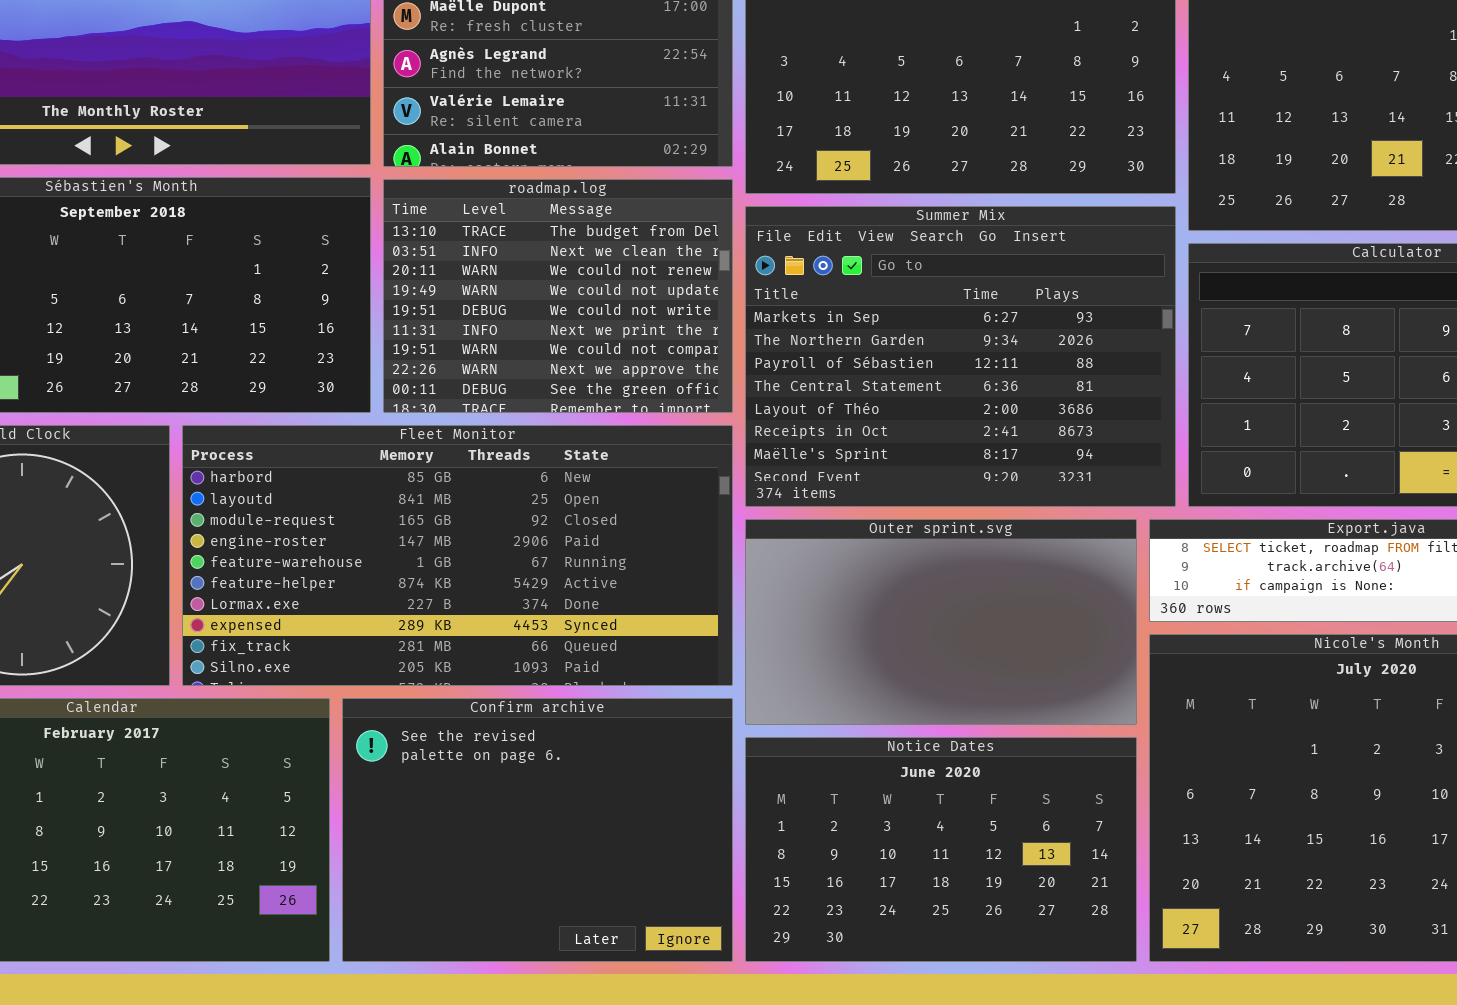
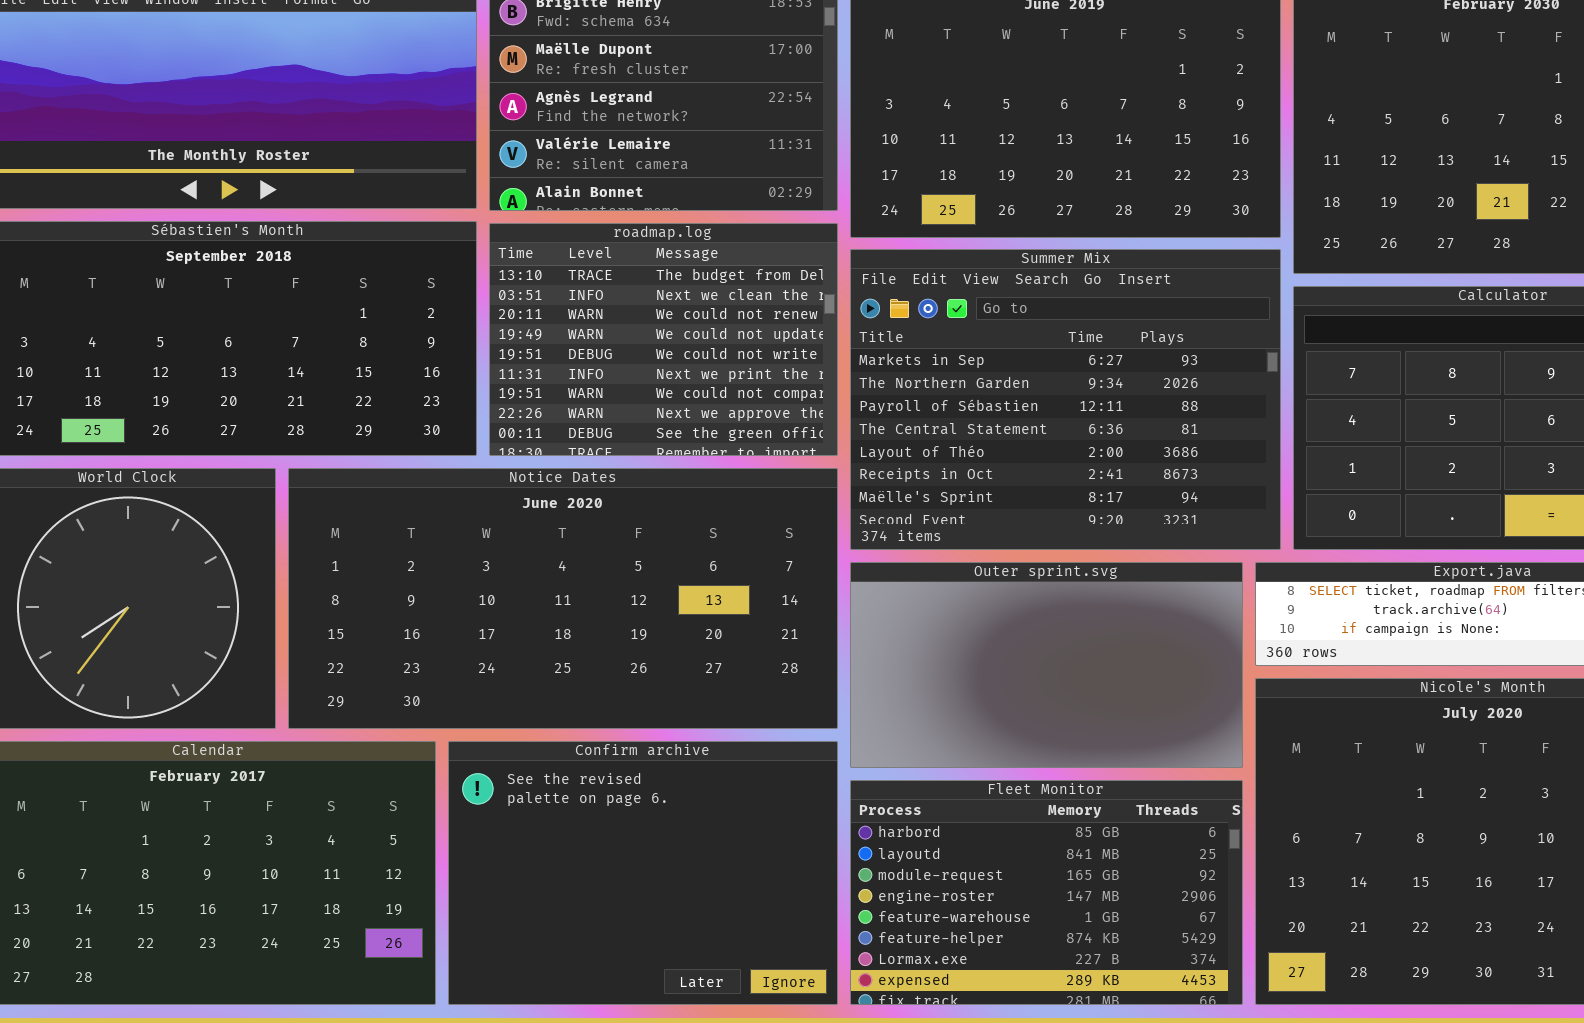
Fleet Monitor: [182,425,733,686] -> [850,780,1243,1005], moved, resized
Notice Dates: [745,737,1137,962] -> [288,468,838,729], moved, resized

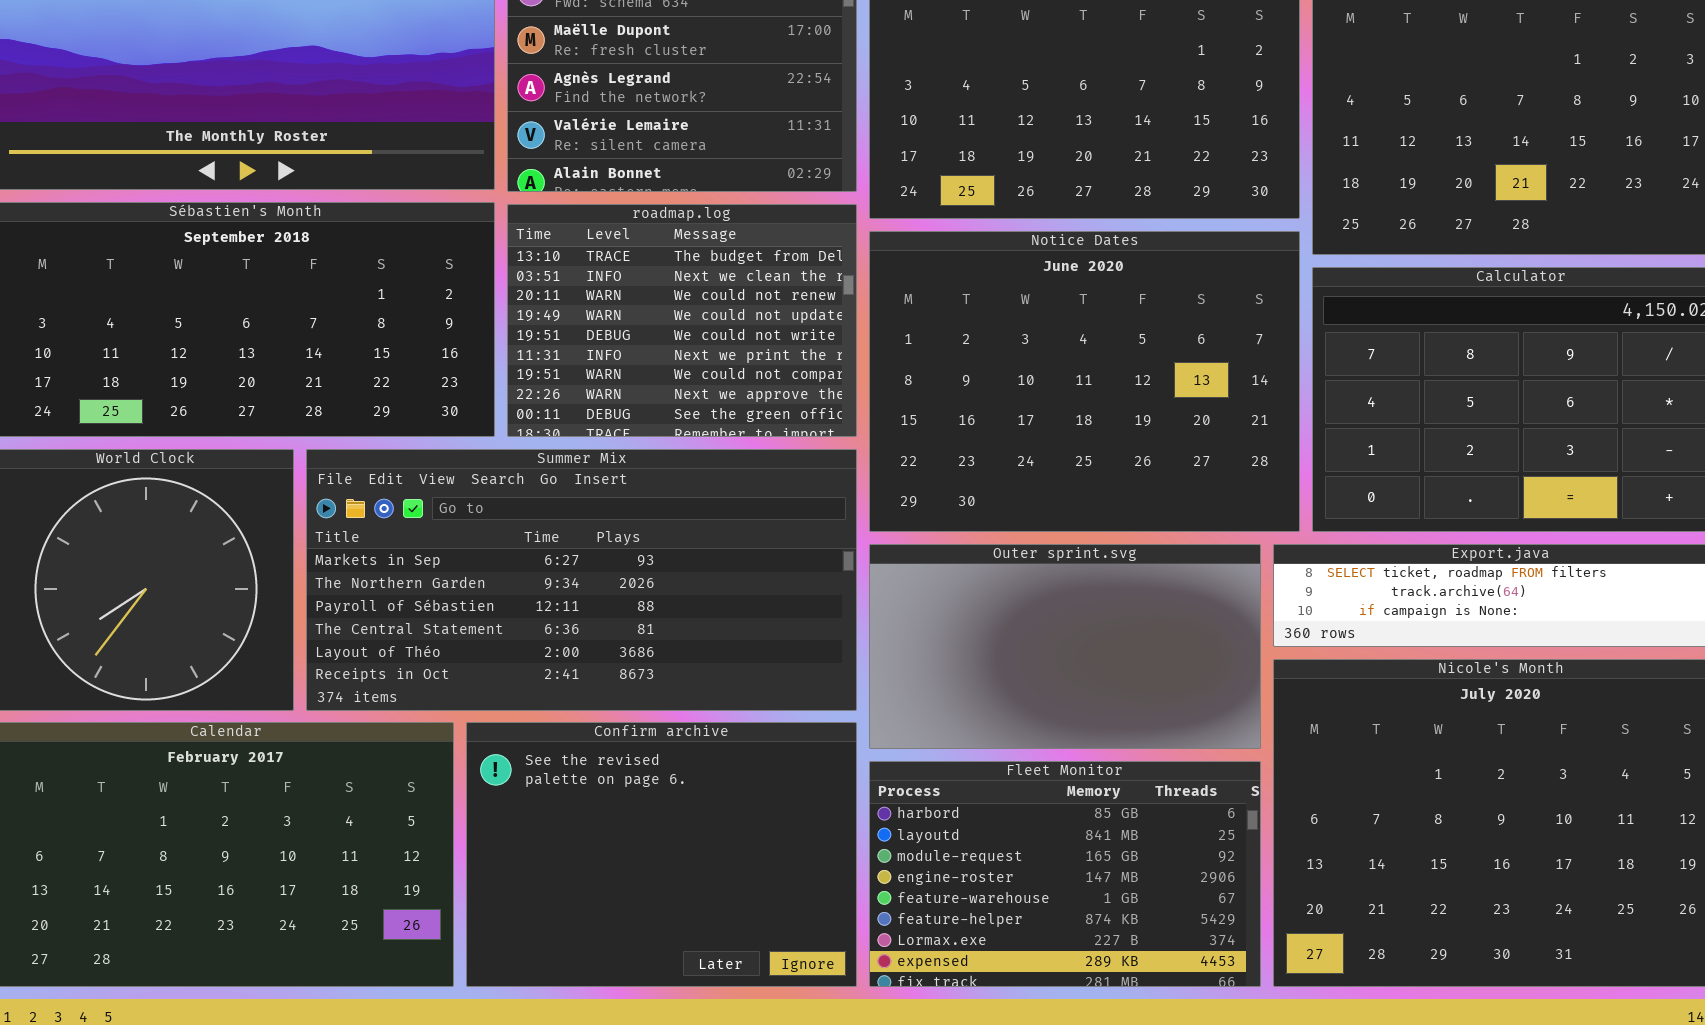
Summer Mix: [850,249,1281,550] -> [306,449,857,711], moved, resized
Notice Dates: [288,468,838,729] -> [869,231,1300,532], moved, resized

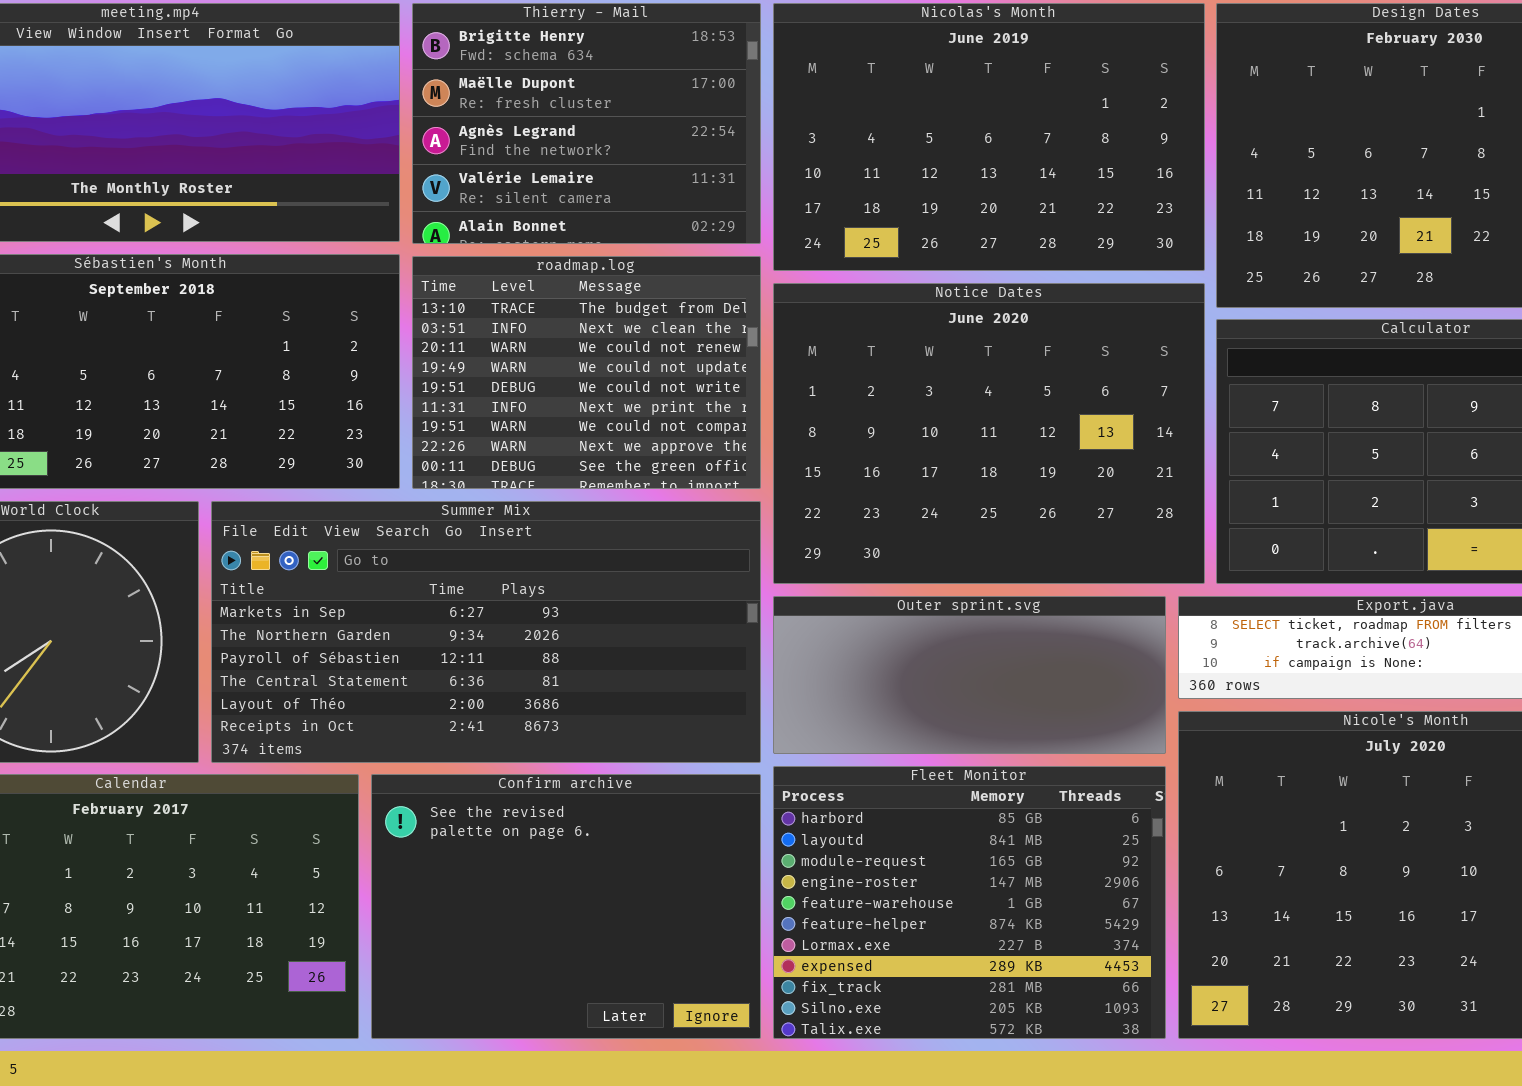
Outer sprint.svg: [869,544,1261,749] -> [773,596,1166,754], resized
Fleet Monitor: [869,761,1261,987] -> [773,766,1166,1039], resized

